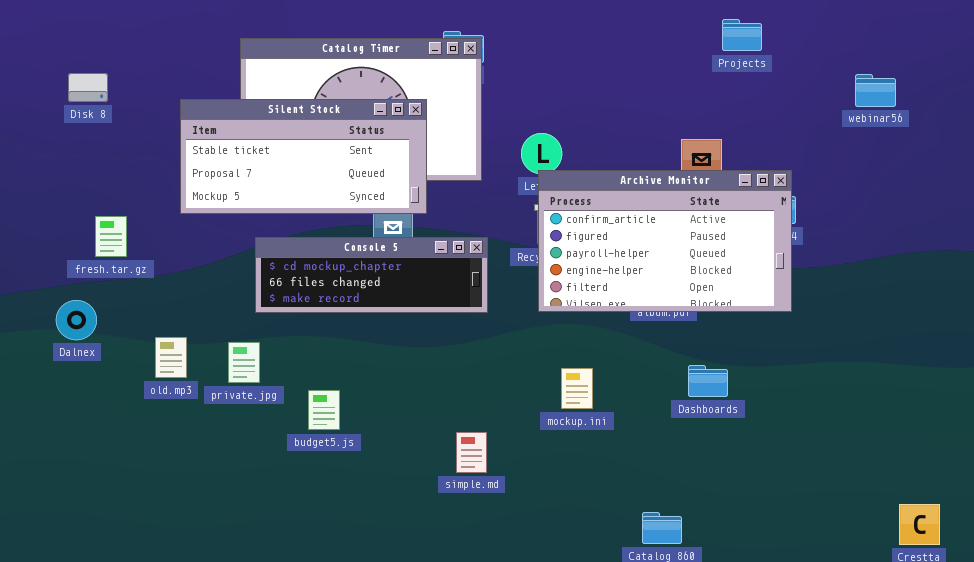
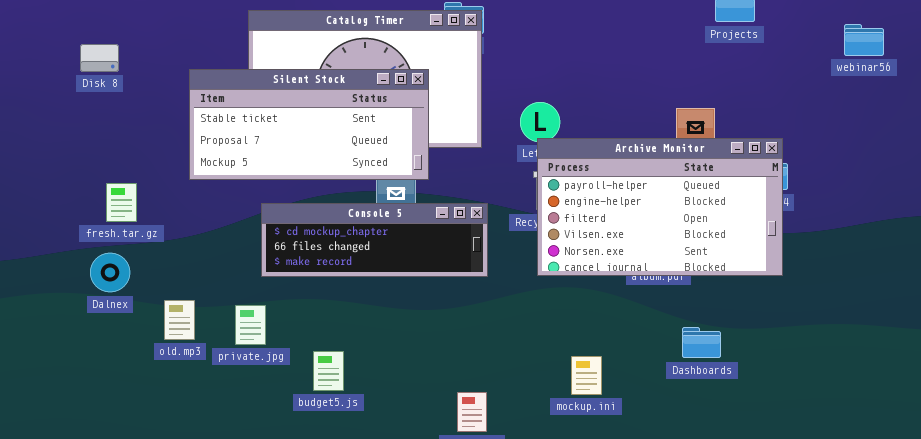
webinar56: [855,74,896,107] -> [844,24,884,56], moved
Archive Monitor: [538,170,792,312] -> [537,138,783,276], scrolled down 2 rows
Dalnex: [56,300,97,340] -> [90,253,130,292], moved
mockup.ini: [561,368,593,409] -> [571,356,602,395], moved

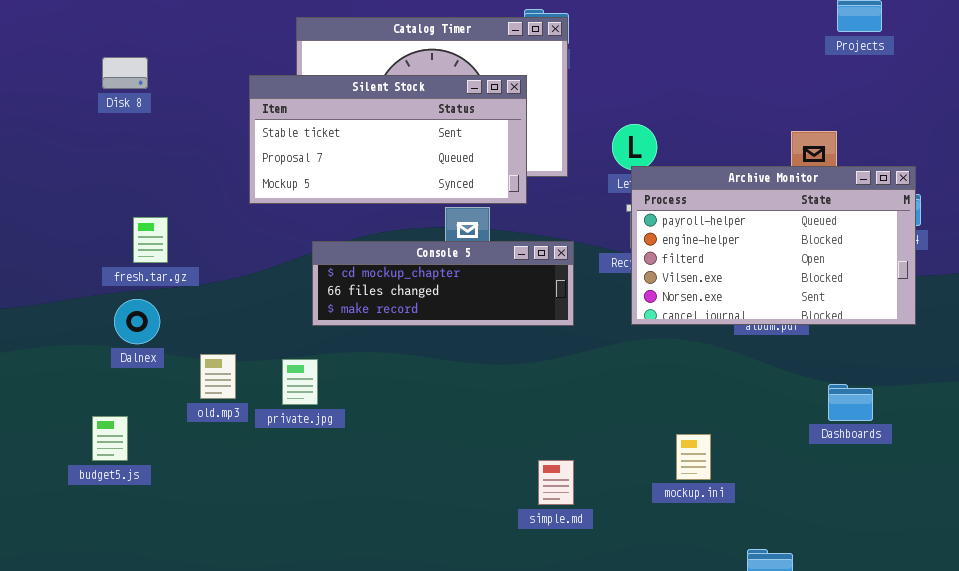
Silent Stock: [189,69,429,180] -> [249,75,527,204], moved
Dashboards: [682,327,721,358] -> [828,384,873,421], moved
budget5.js: [313,351,344,391] -> [92,416,128,461], moved
mockup.ini: [571,356,602,395] -> [676,434,711,480], moved

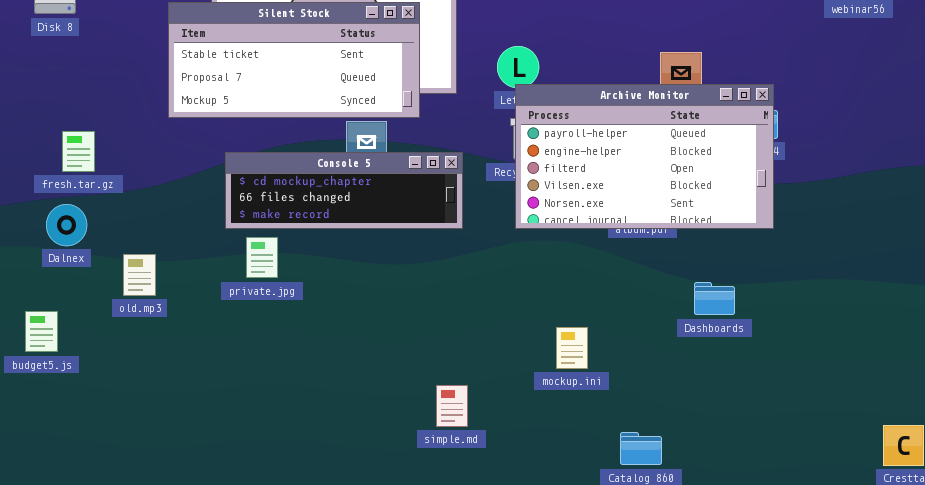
private.jpg: [282,359,318,405] -> [246,237,278,278], moved
simple.md: [538,460,574,505] -> [436,385,468,427], moved

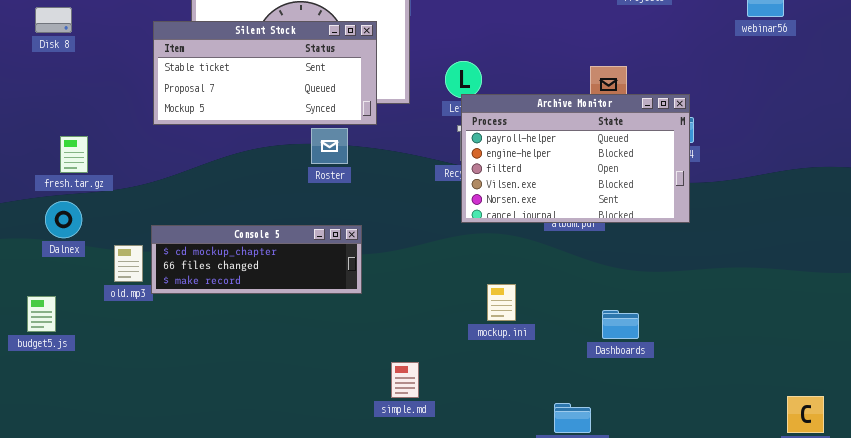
Console 5: [225,152,463,229] -> [151,225,362,294], moved
Dashboards: [694,282,735,315] -> [602,310,639,339], moved
mockup.ini: [556,327,588,369] -> [487,284,516,321], moved

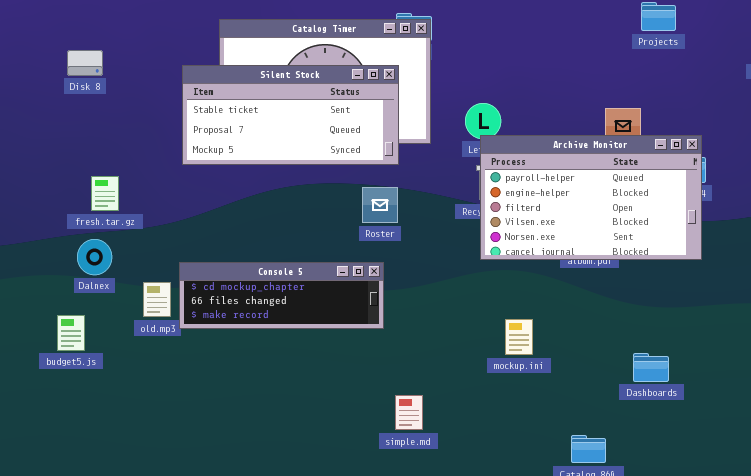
Roster: [311,128,348,164] -> [362,187,398,223], moved
budget5.js: [27,296,56,332] -> [57,315,85,351], moved
Dashboards: [602,310,639,339] -> [633,353,669,382], moved
simple.md: [391,362,419,398] -> [395,395,423,430], moved

